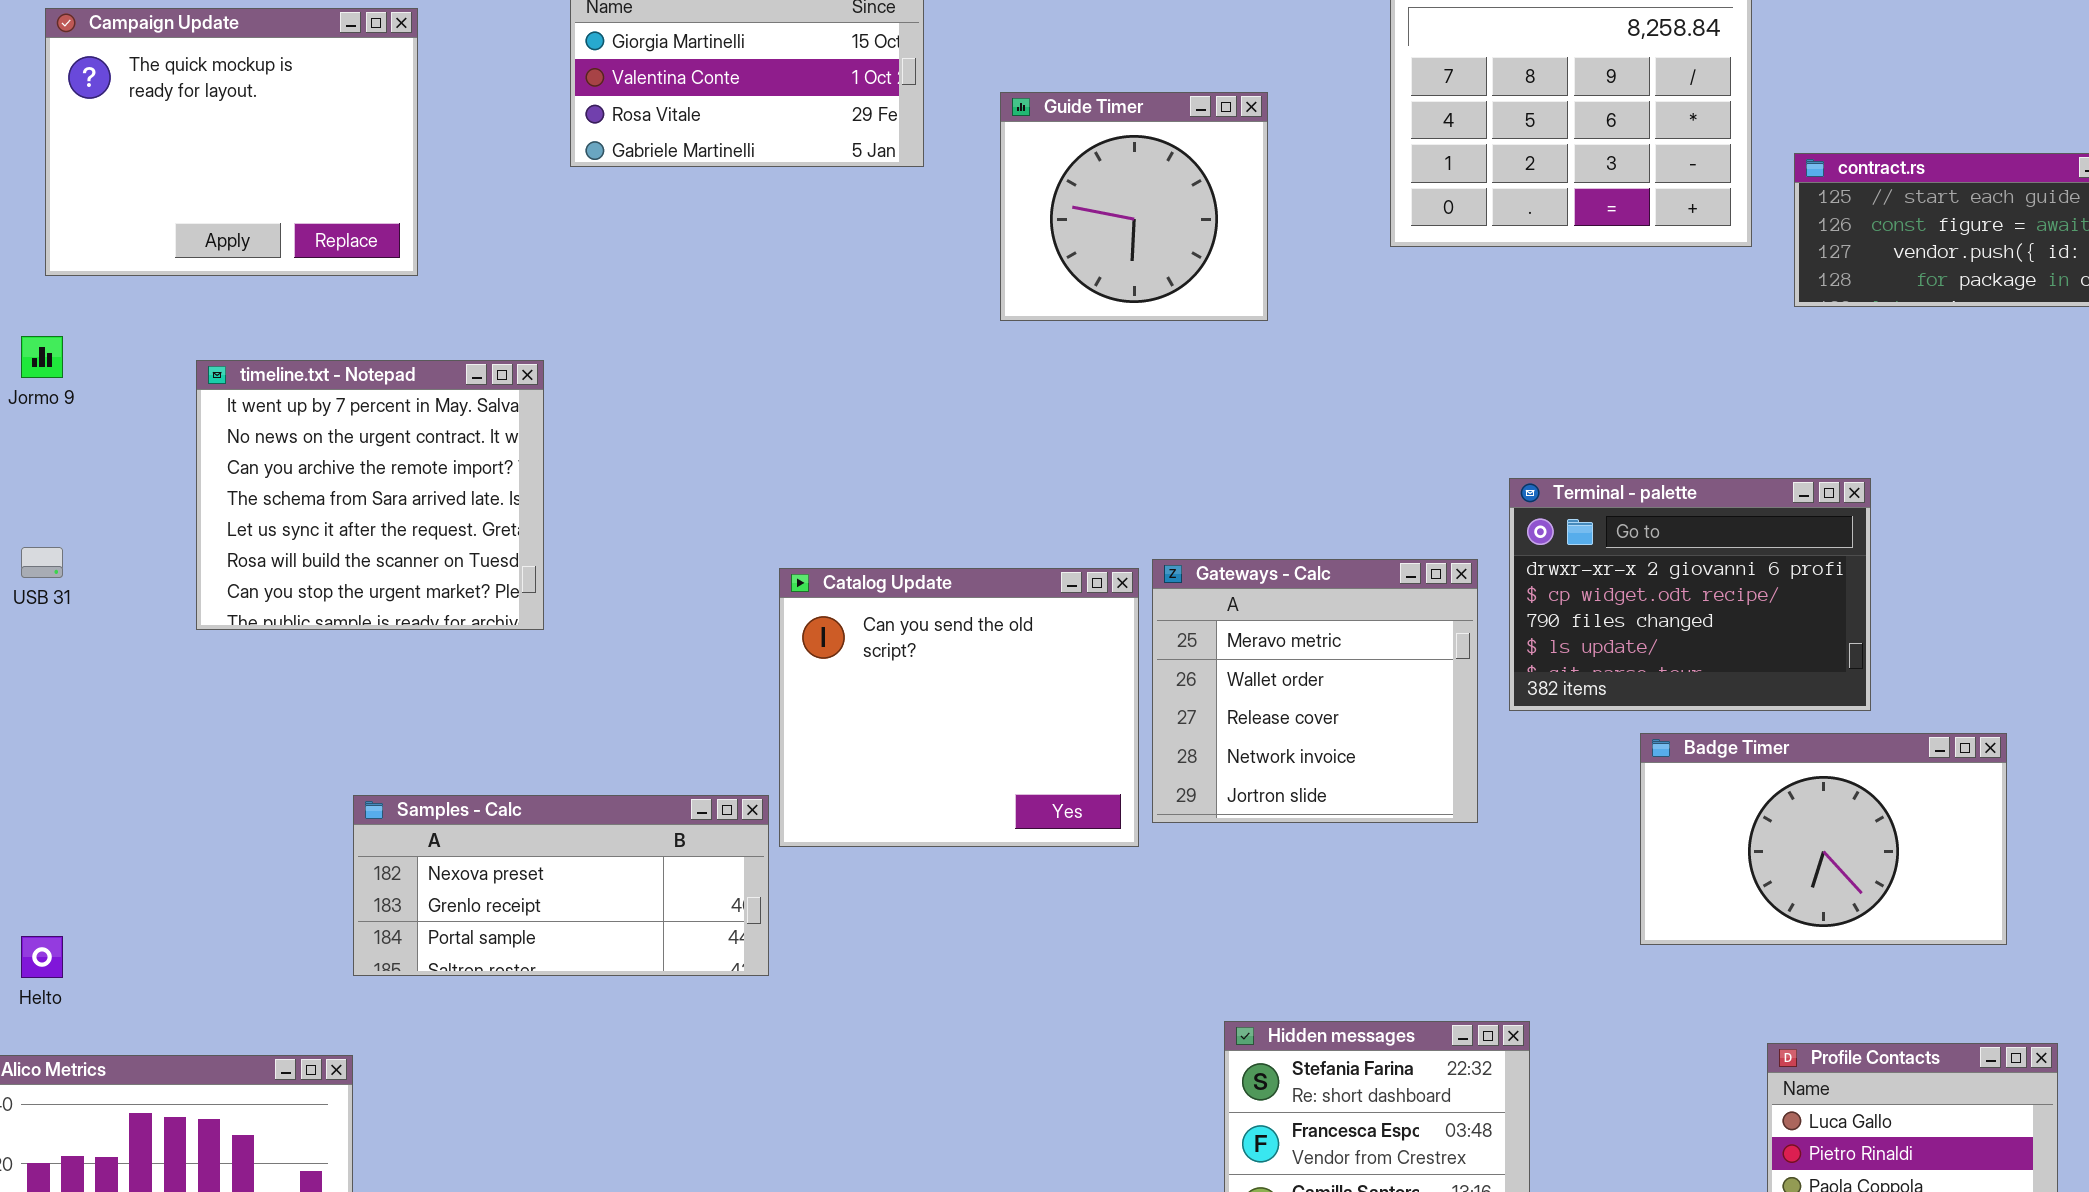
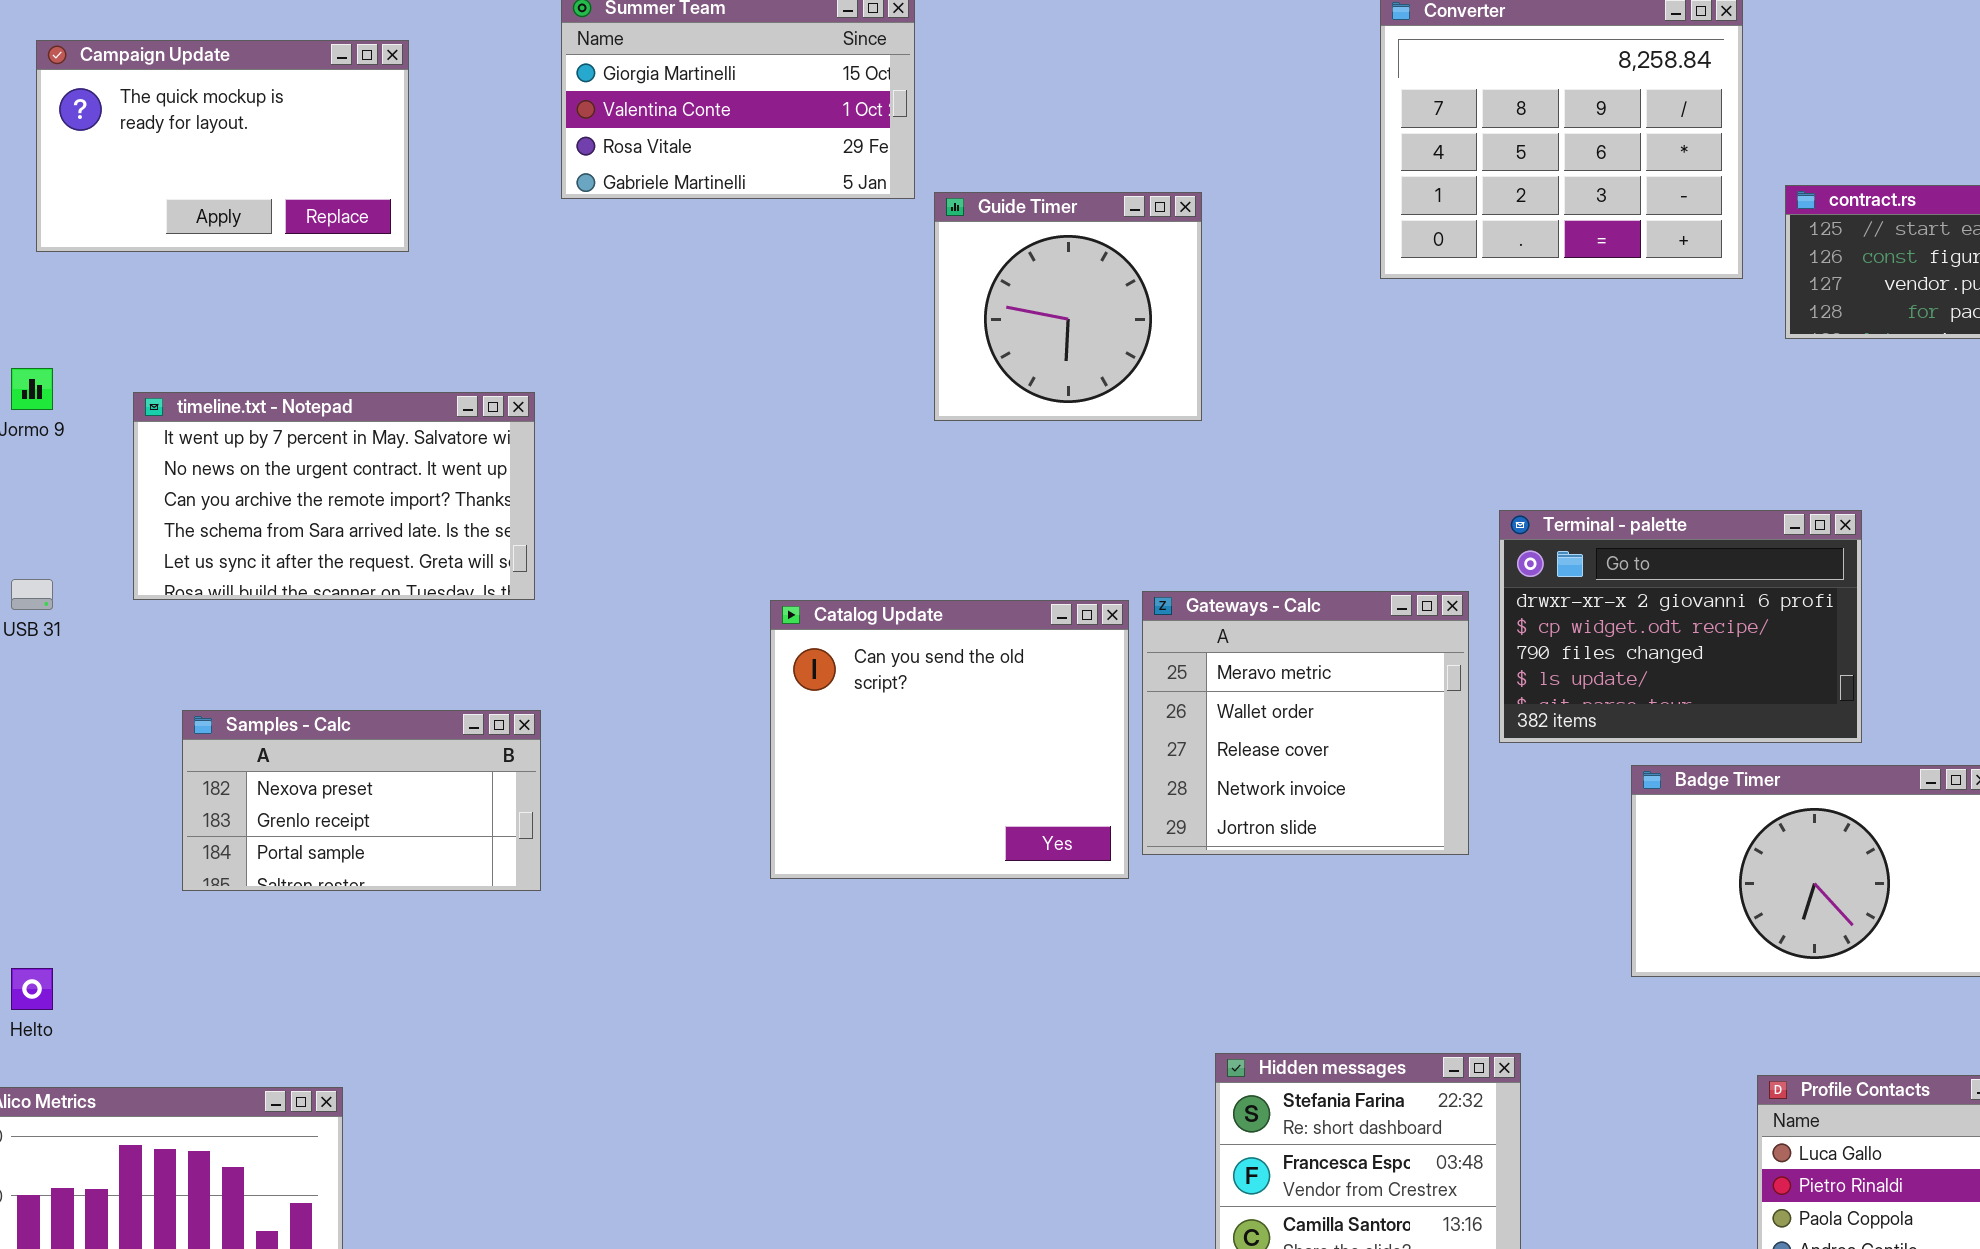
Campaign Update: [45,8,418,276] -> [36,40,409,252], resized
Guide Timer: [1000,92,1268,321] -> [934,192,1202,421], moved
timeline.txt - Notepad: [196,360,544,630] -> [133,392,535,600], resized
Samples - Calc: [353,795,769,976] -> [182,710,541,891], moved, resized

